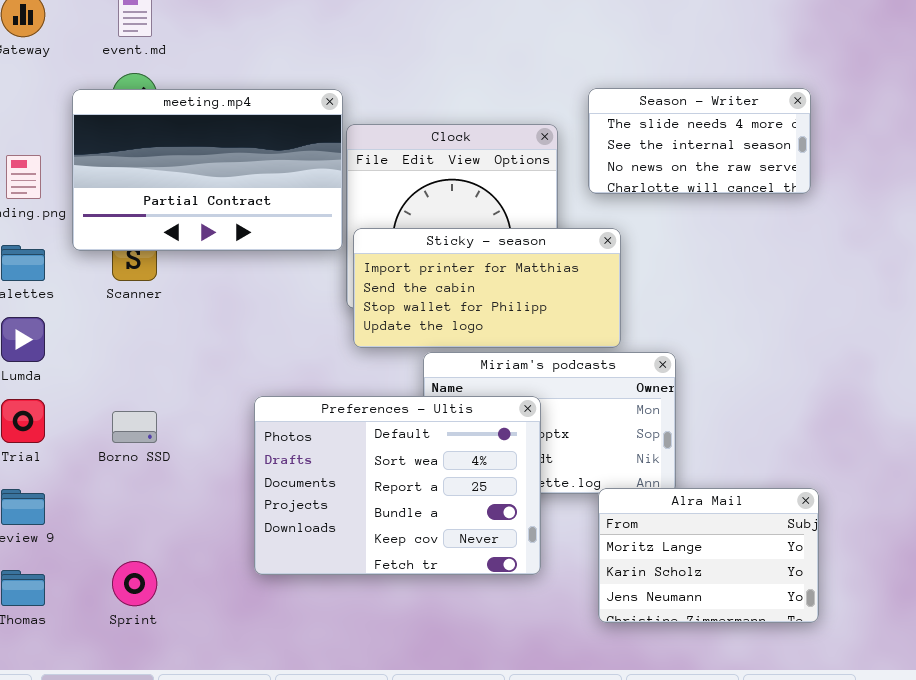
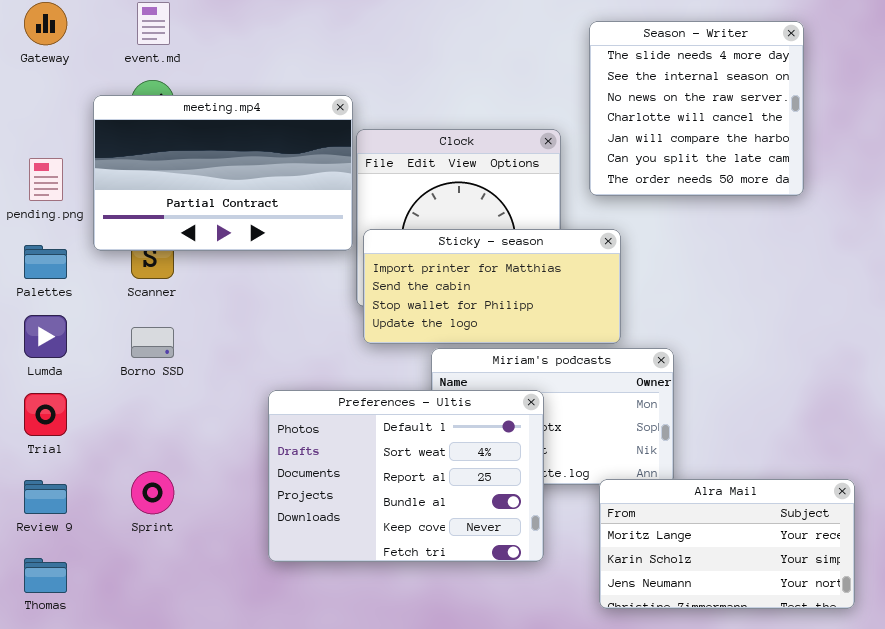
Season - Writer: [588,88,811,194] -> [589,21,804,196], resized
Borno SSD: [112,411,157,443] -> [131,327,174,358], moved
Alra Mail: [598,488,819,623] -> [599,479,855,609], resized
Sprint: [112,561,157,606] -> [131,471,174,514], moved

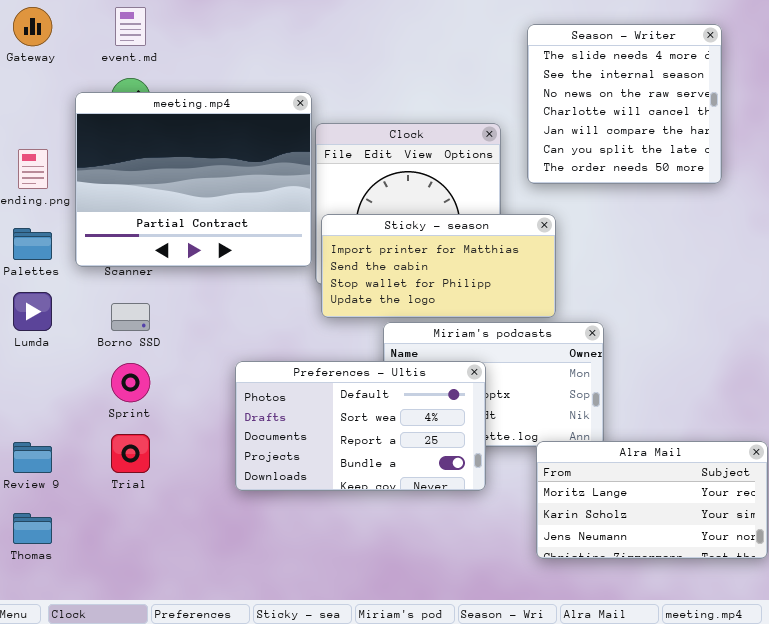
meeting.mp4: [93,95,353,251] -> [75,92,312,267], resized
Preferences - Ultis: [268,390,544,562] -> [235,361,486,491], resized
Trial: [24,393,67,436] -> [111,434,150,473], moved
Sprint: [131,471,174,514] -> [111,363,150,402], moved

